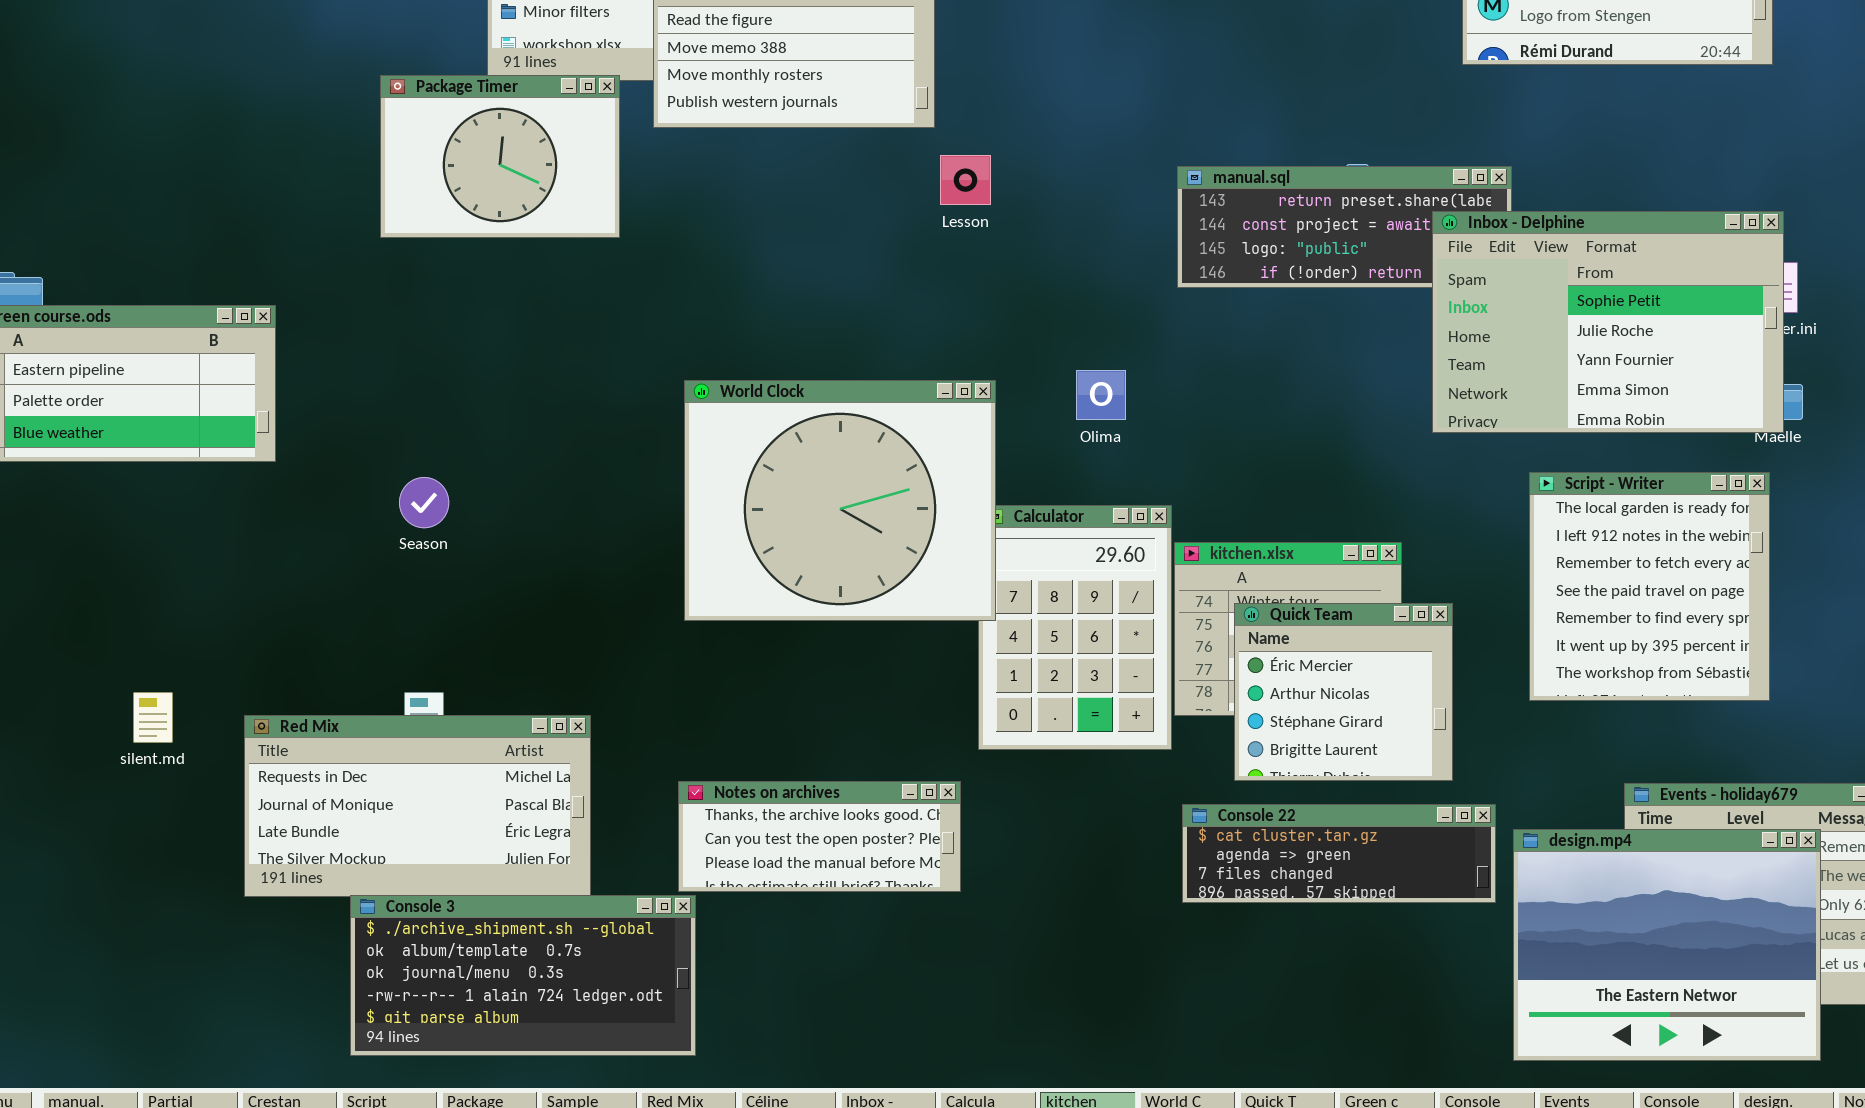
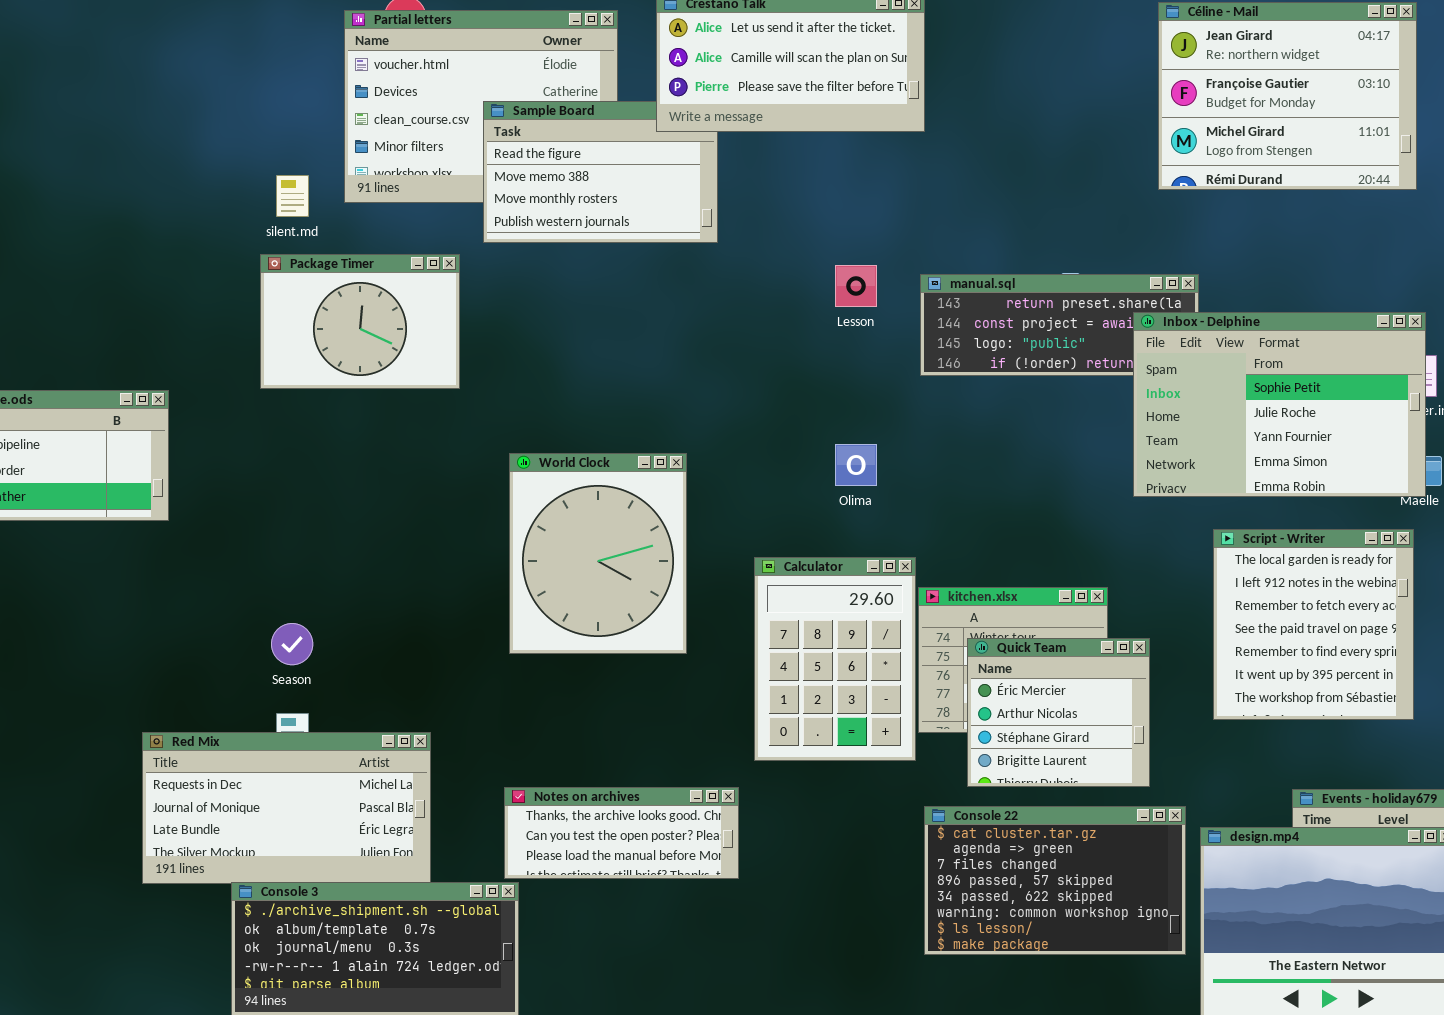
Package Timer: [380,75,620,238] -> [260,254,460,389], moved
Lesson: [940,155,991,205] -> [835,265,877,307], moved
World Clock: [684,380,996,621] -> [509,453,687,654], resized
Season: [399,477,449,528] -> [271,623,313,665], moved
silent.md: [133,692,173,743] -> [276,175,309,217], moved
Console 22: [1182,804,1496,903] -> [924,806,1186,955], resized

